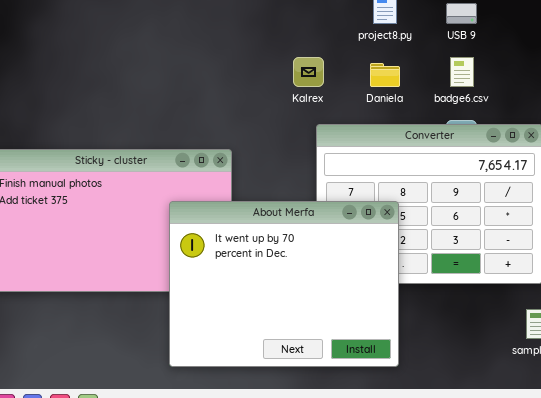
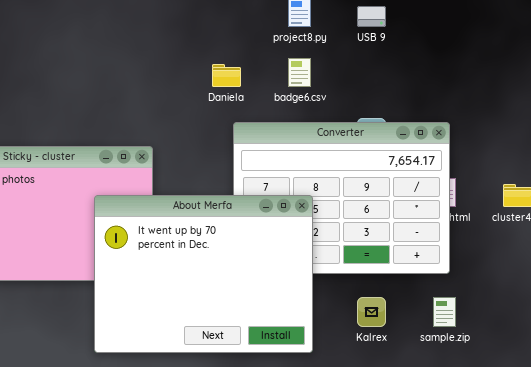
Kalrex: [293,57,324,87] -> [357,297,386,327], moved
badge6.csv: [450,57,474,87] -> [288,58,311,87], moved
Daniela: [370,63,400,87] -> [212,64,241,87], moved

